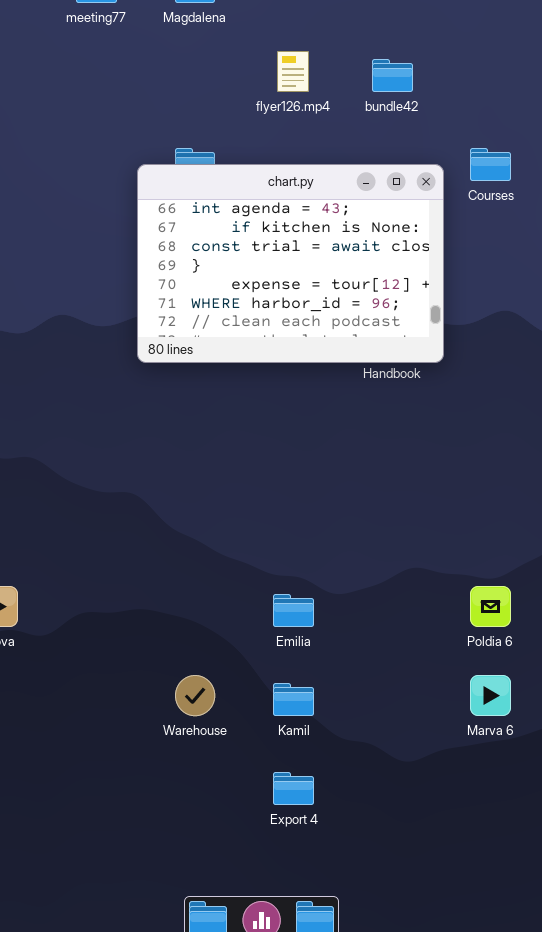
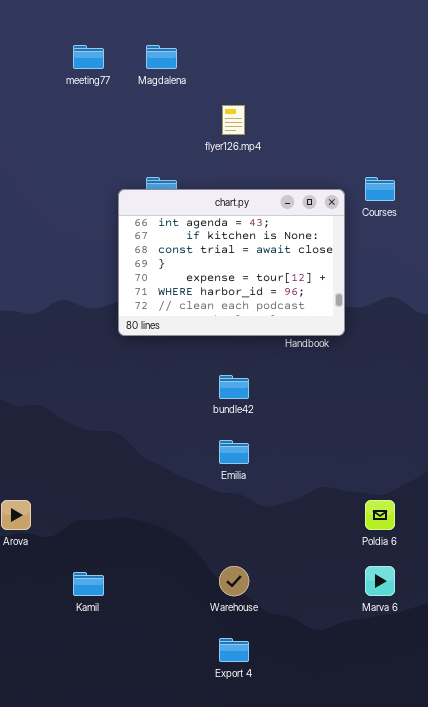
bundle42: [372,59,413,92] -> [219,375,249,399], moved
Emilia: [273,594,314,627] -> [219,440,249,464], moved
Warehouse: [175,675,215,716] -> [219,566,249,596], moved
Kamil: [273,683,314,716] -> [73,572,104,596], moved

